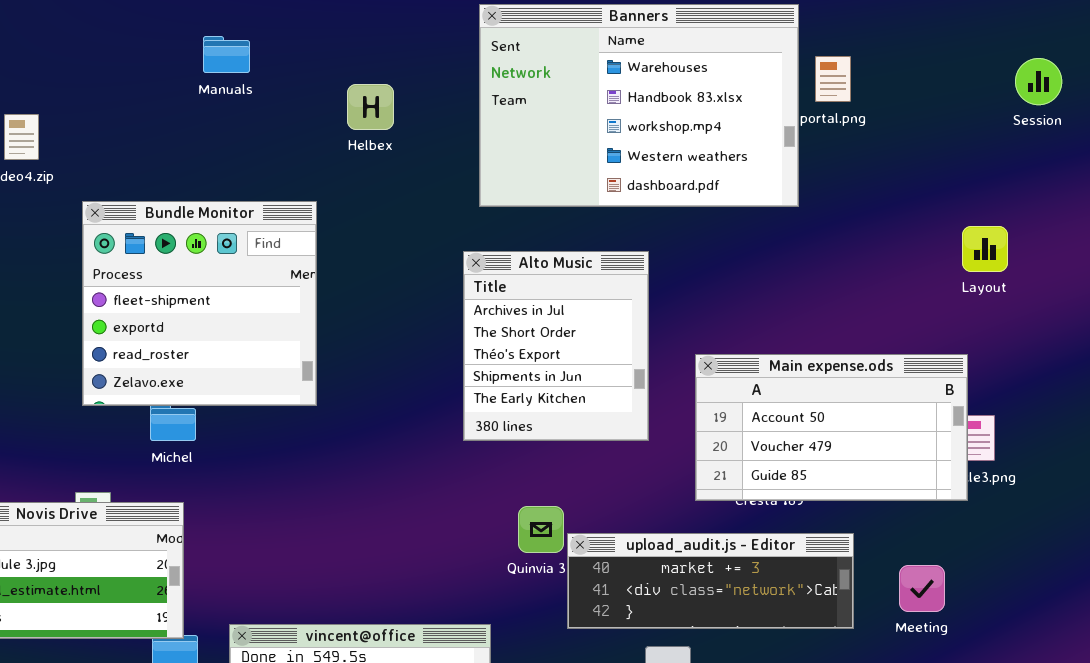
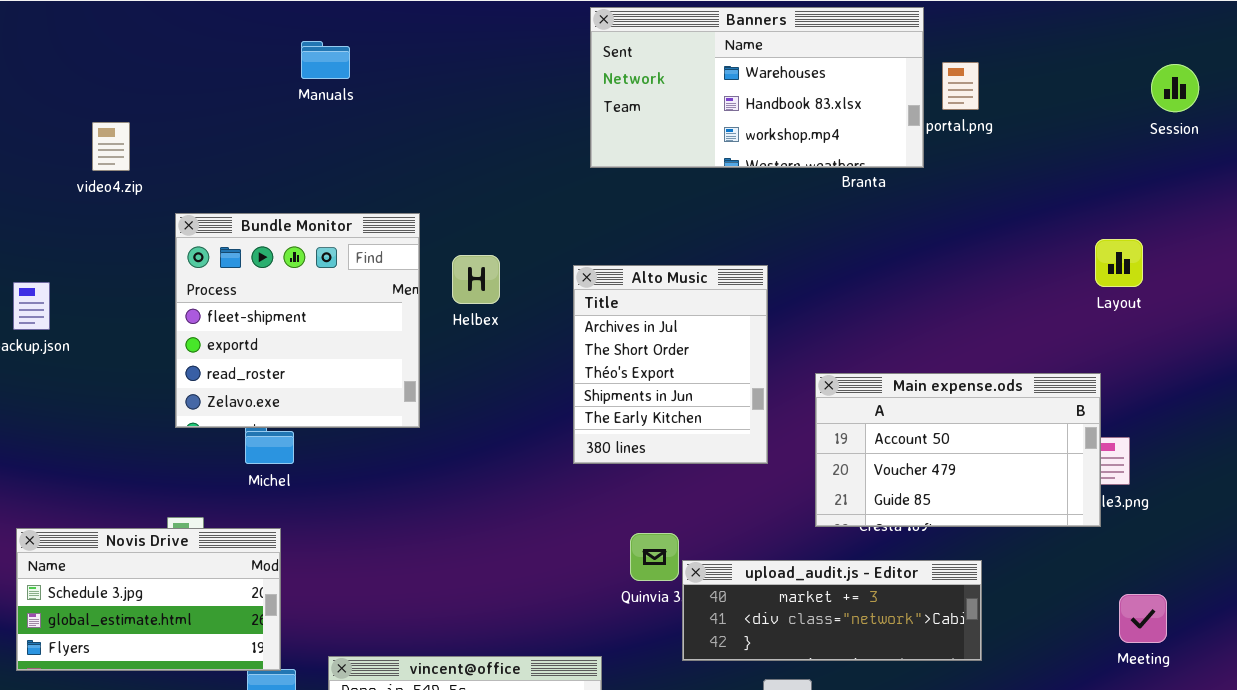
Banners: [479,4,799,207] -> [590,7,924,168], resized
Helbex: [347,84,394,130] -> [452,255,500,304], moved
Meeting: [899,565,945,612] -> [1119,594,1167,643], moved

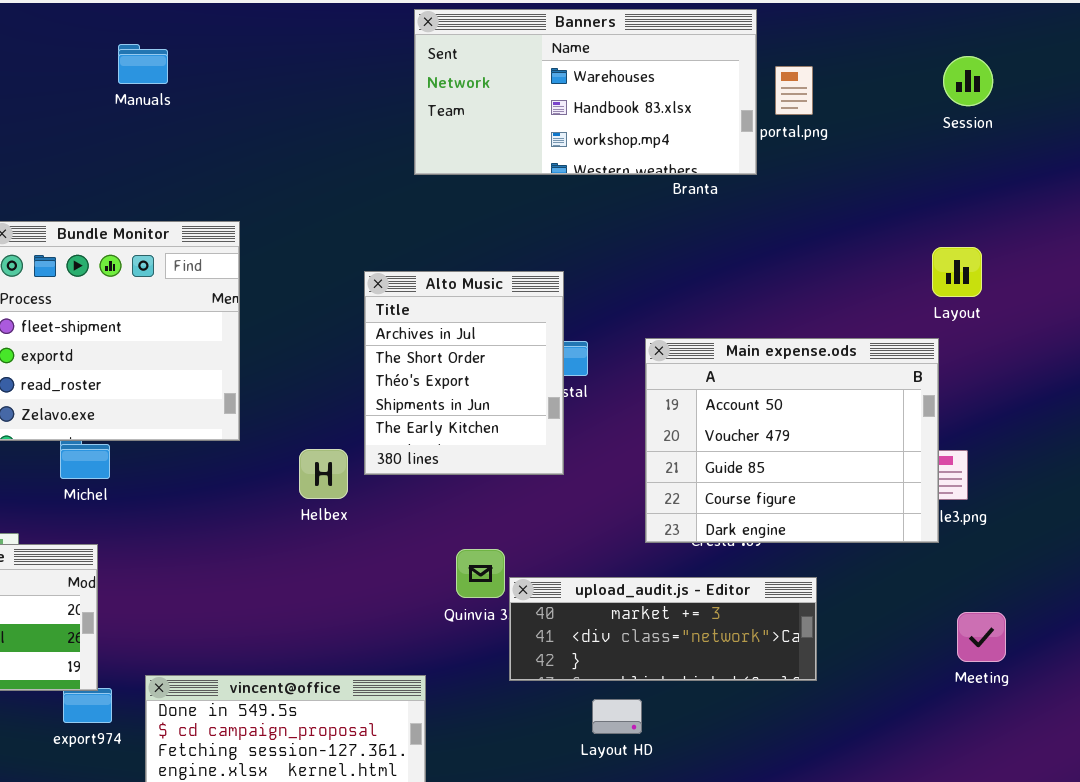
Session: [1151,64,1199,112] -> [943,56,993,106], moved
Helbex: [452,255,500,304] -> [299,449,348,499], moved
Alto Music: [573,265,768,464] -> [364,271,564,475], moved
Main expense.ods: [815,373,1101,527] -> [645,338,939,543], resized

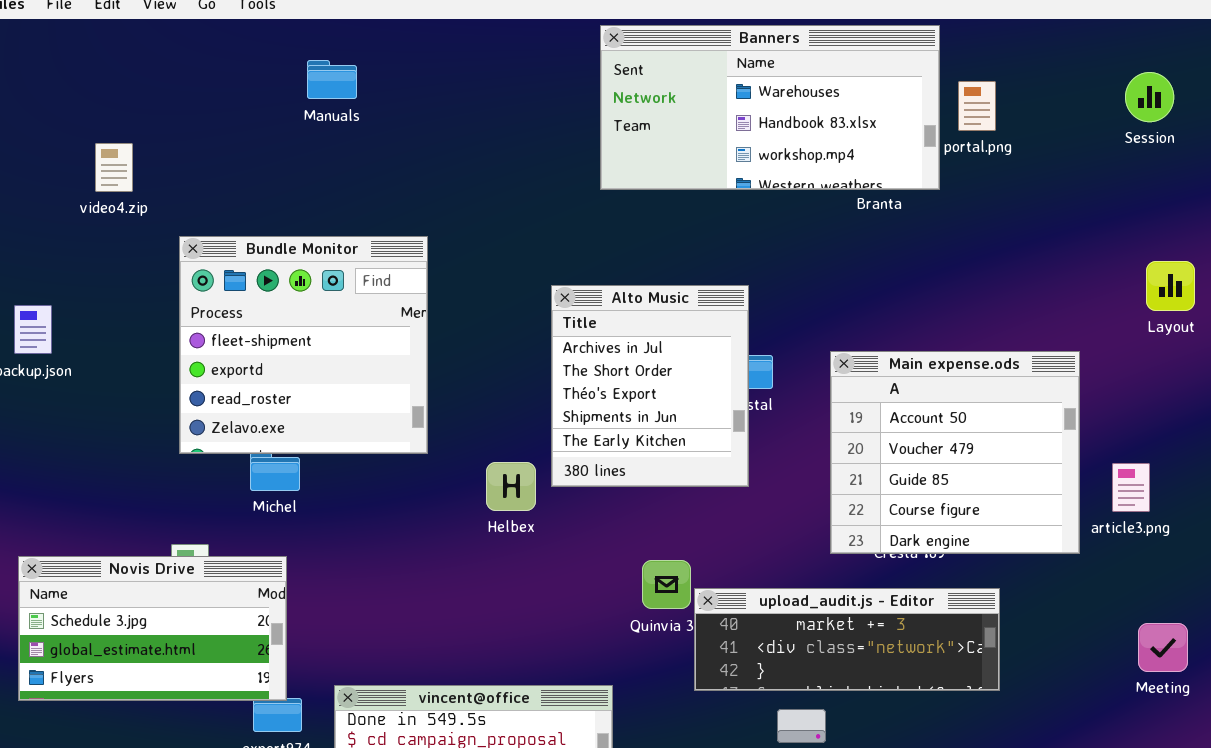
Layout: [932,247,982,297] -> [1146,261,1195,311], moved
Main expense.ods: [645,338,939,543] -> [830,351,1080,554], resized

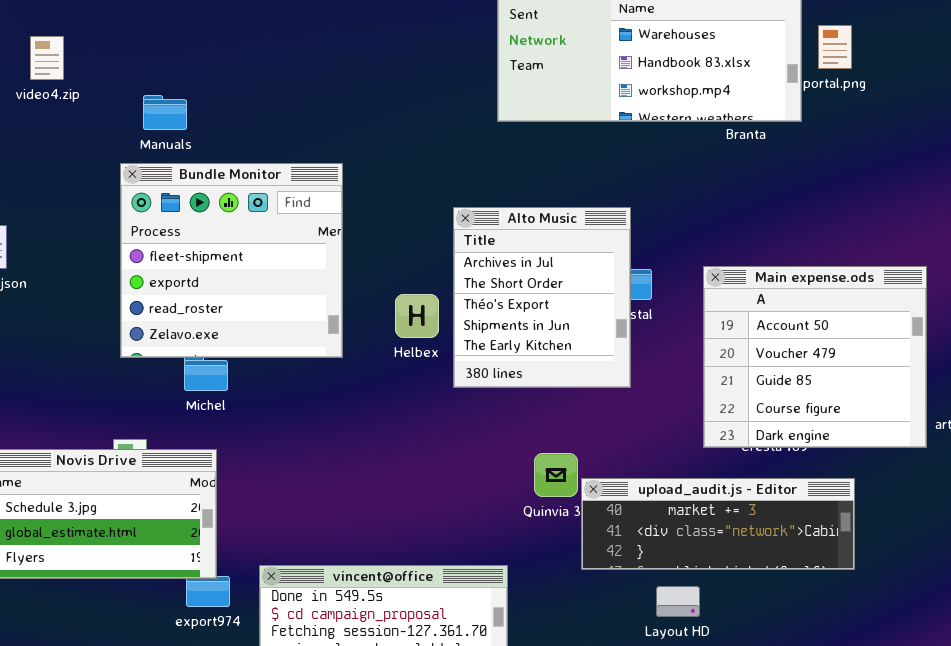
Manuals: [307,60,357,99] -> [143,95,187,130], moved
video4.zip: [95,143,133,192] -> [30,36,64,80], moved
Helbex: [486,462,536,511] -> [395,294,439,338], moved

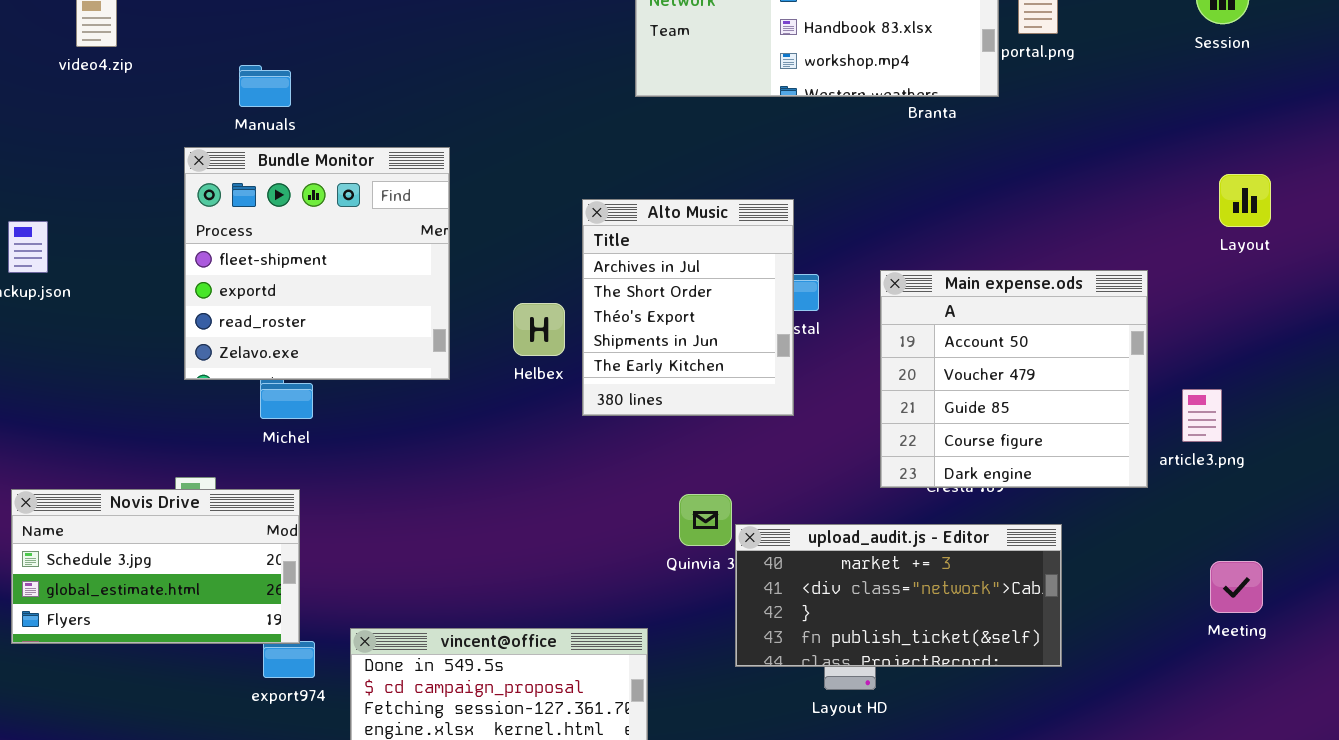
Manuals: [143,95,187,130] -> [239,65,291,107], moved
upload_audit.js - Editor: [581,478,855,570] -> [735,524,1062,667], resized

